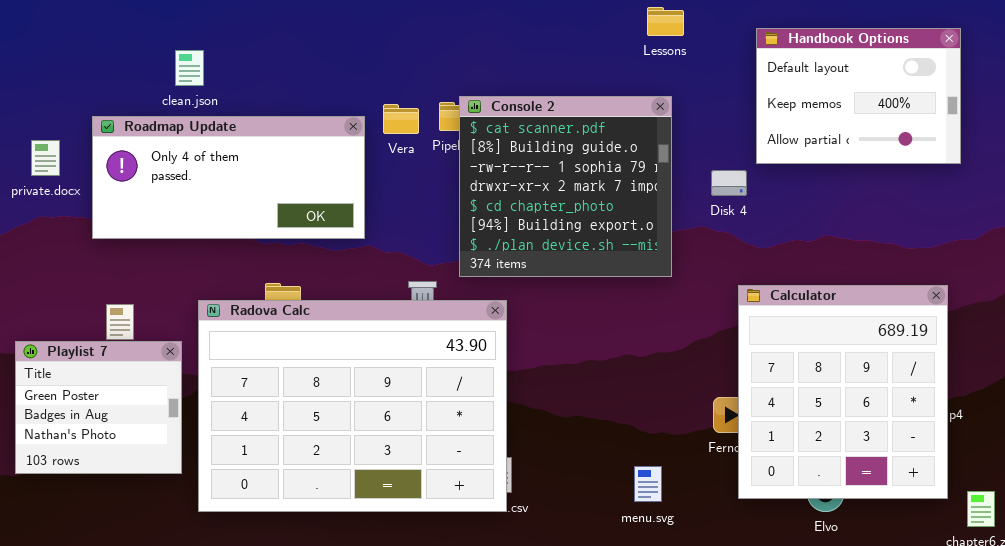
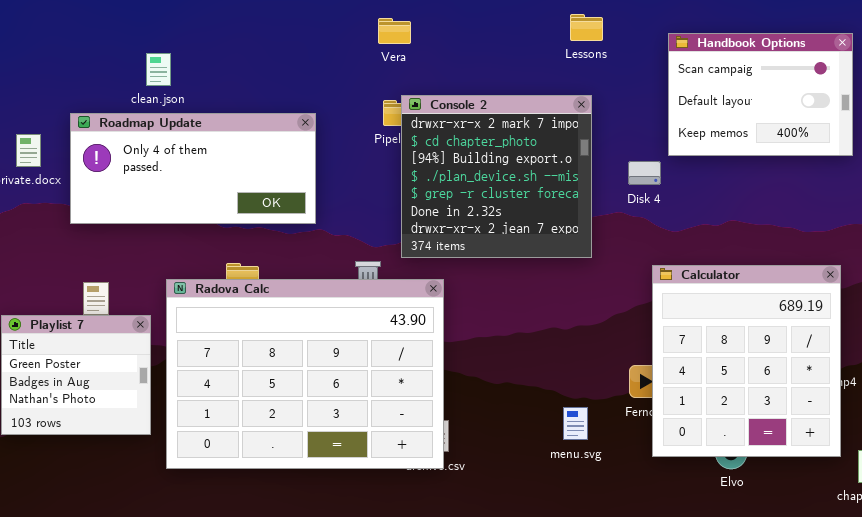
Handbook Options: [756,28,961,164] -> [668,33,853,156], scrolled up 1 row
Console 2: [459,96,672,277] -> [401,95,592,258], scrolled down 3 rows
Vera: [383,104,419,134] -> [378,18,411,44], moved
menu.svg: [634,466,662,502] -> [563,407,588,440], moved

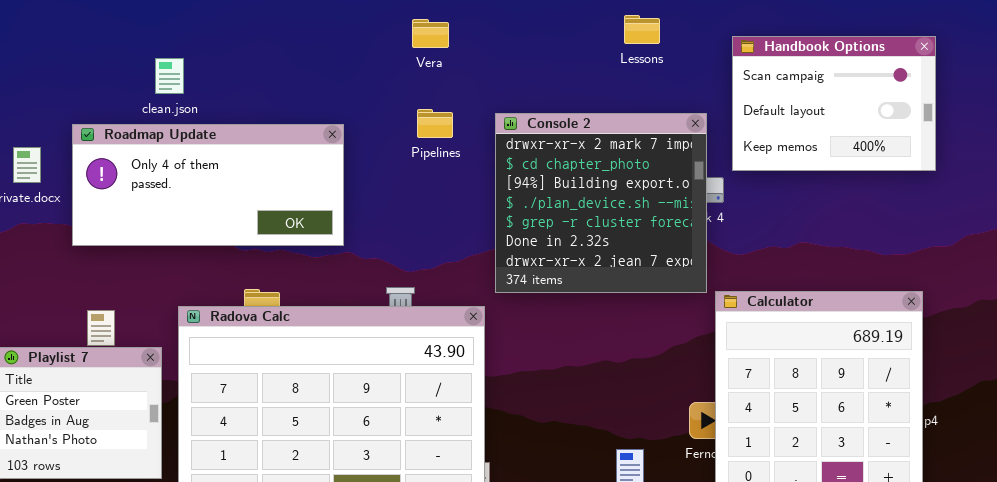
Console 2: [401,95,592,258] -> [495,113,707,293], moved

